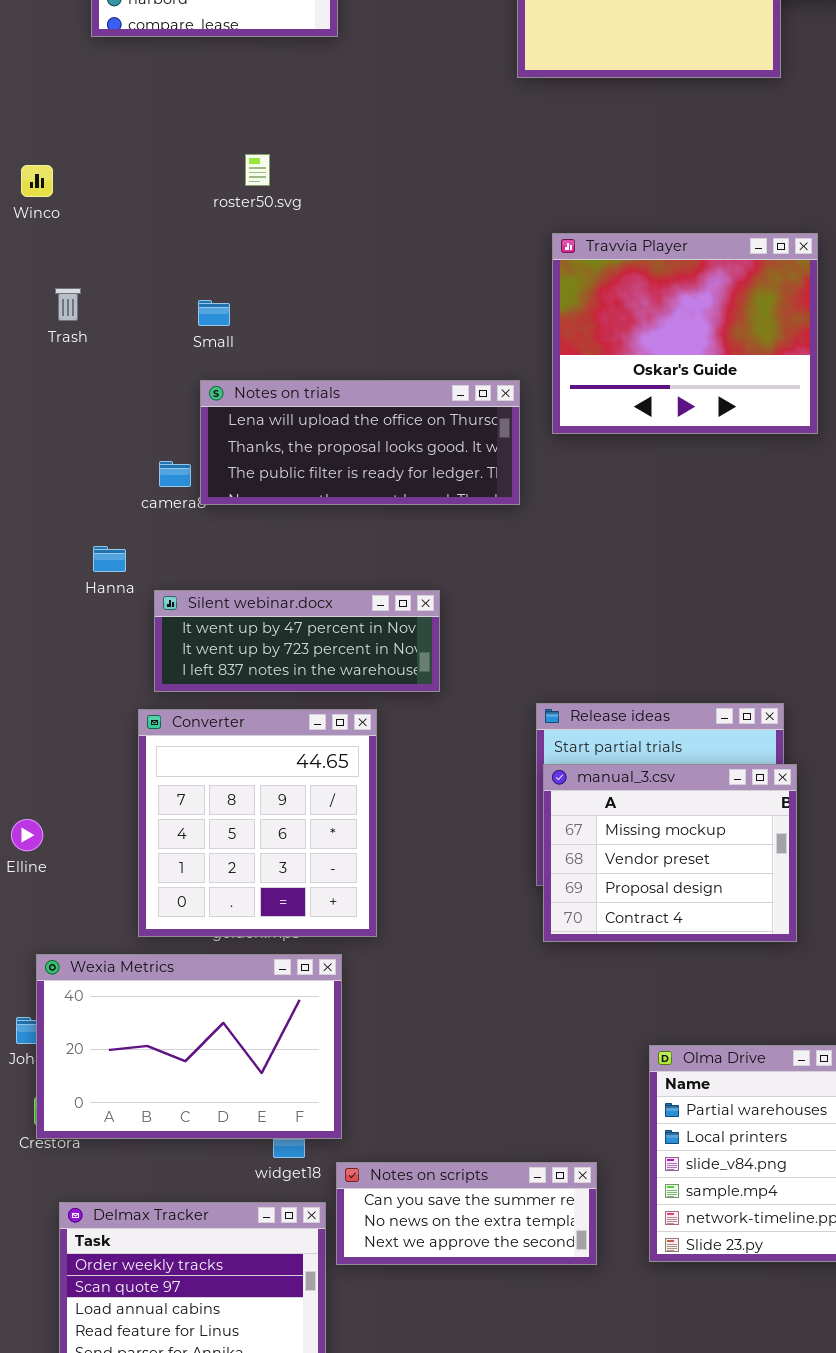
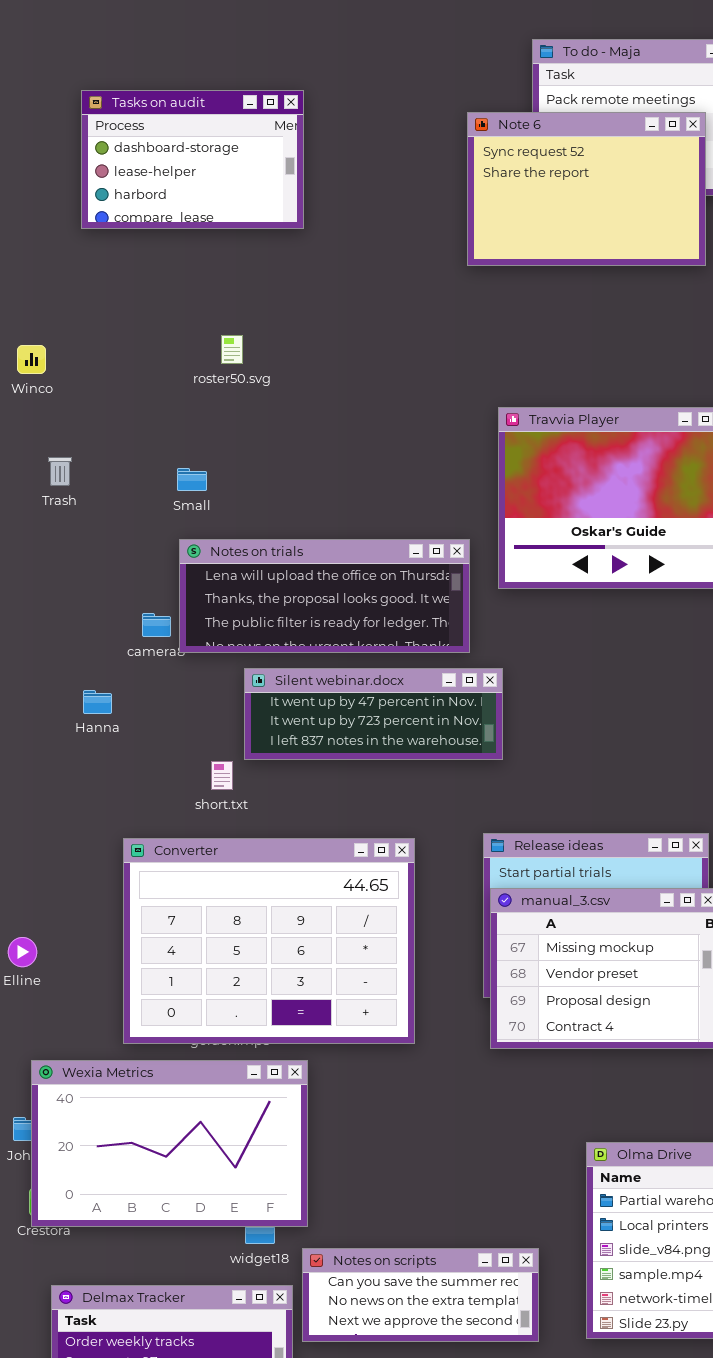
Silent webinar.docx: [154,590,440,692] -> [244,668,503,760], moved
Converter: [138,709,377,937] -> [123,838,415,1044], resized

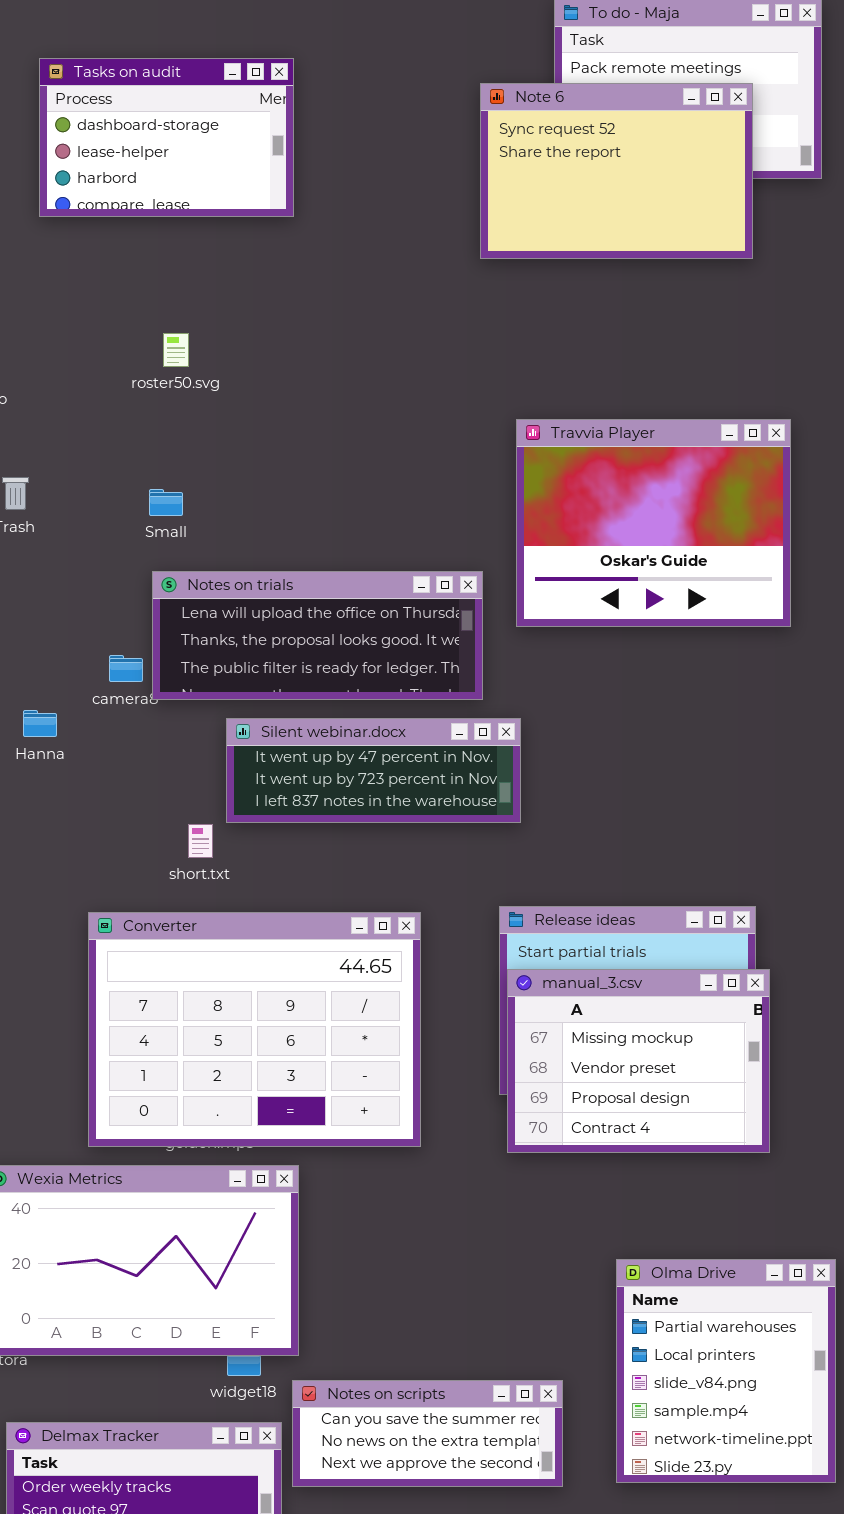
roster50.svg: [221,335,243,364] -> [163,333,189,367], moved
Hanna: [83,690,112,714] -> [23,710,57,737], moved

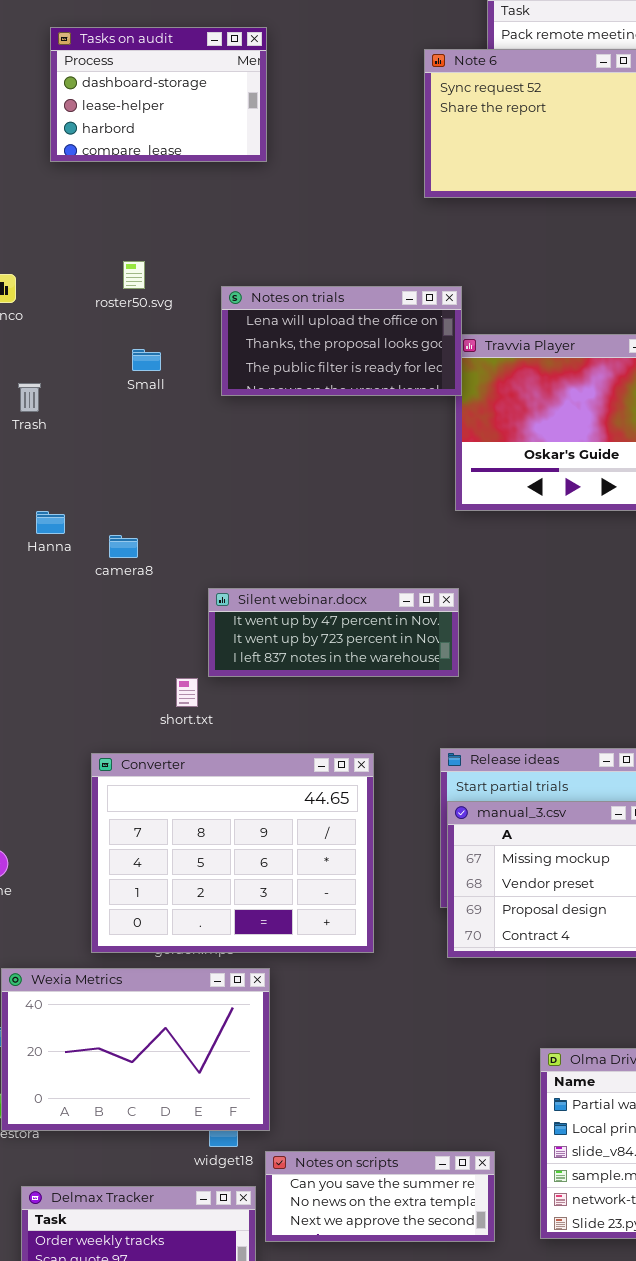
roster50.svg: [163,333,189,367] -> [123,261,145,289], moved
Small: [149,489,183,516] -> [132,349,161,371], moved
Notes on trials: [152,571,483,700] -> [221,286,462,396], moved, resized
Hanna: [23,710,57,737] -> [36,511,65,534], moved

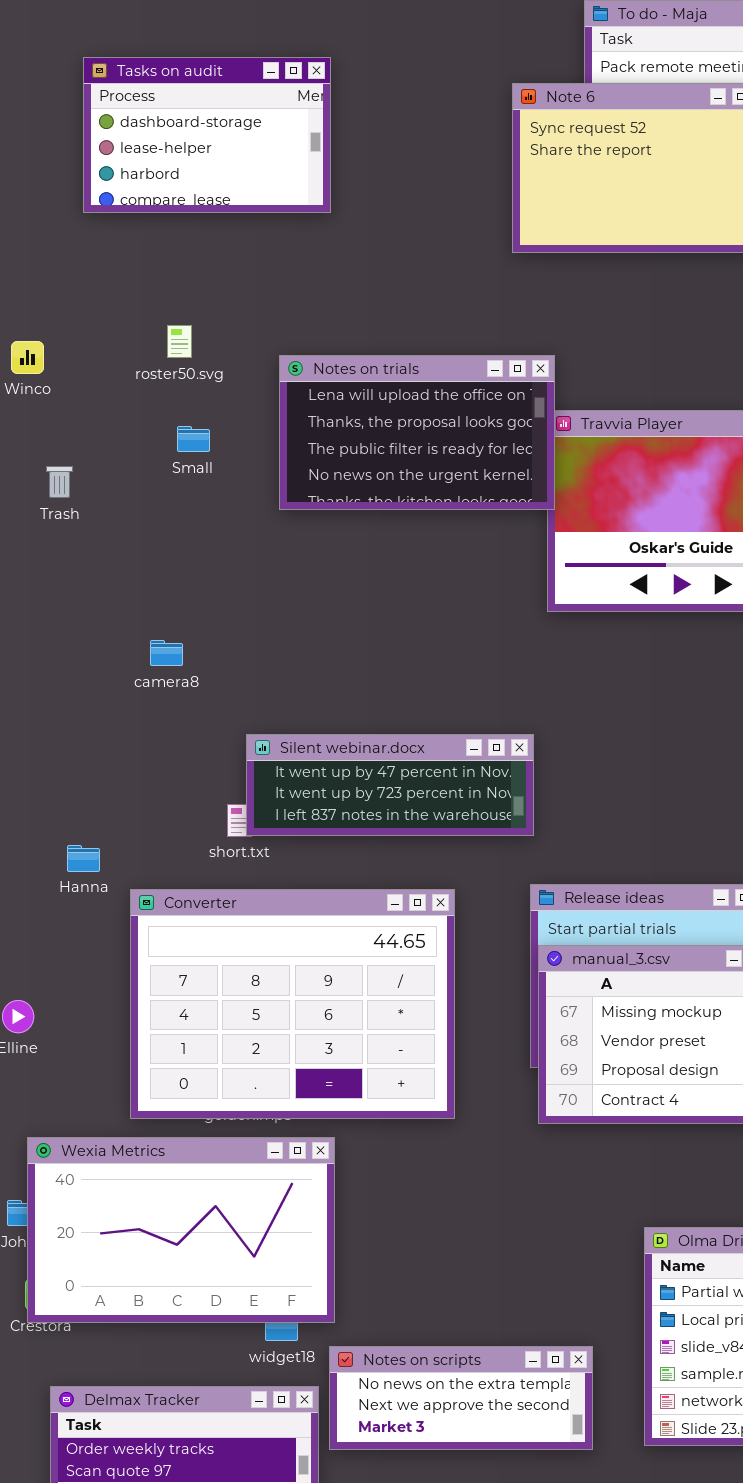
Notes on trials: [221,286,462,396] -> [279,355,555,510], resized
Hanna: [36,511,65,534] -> [67,845,100,872], moved
Silent webinar.docx: [208,588,459,677] -> [246,734,534,836], moved
Notes on scripts: [265,1151,495,1242] -> [329,1346,593,1450], scrolled down 1 row

